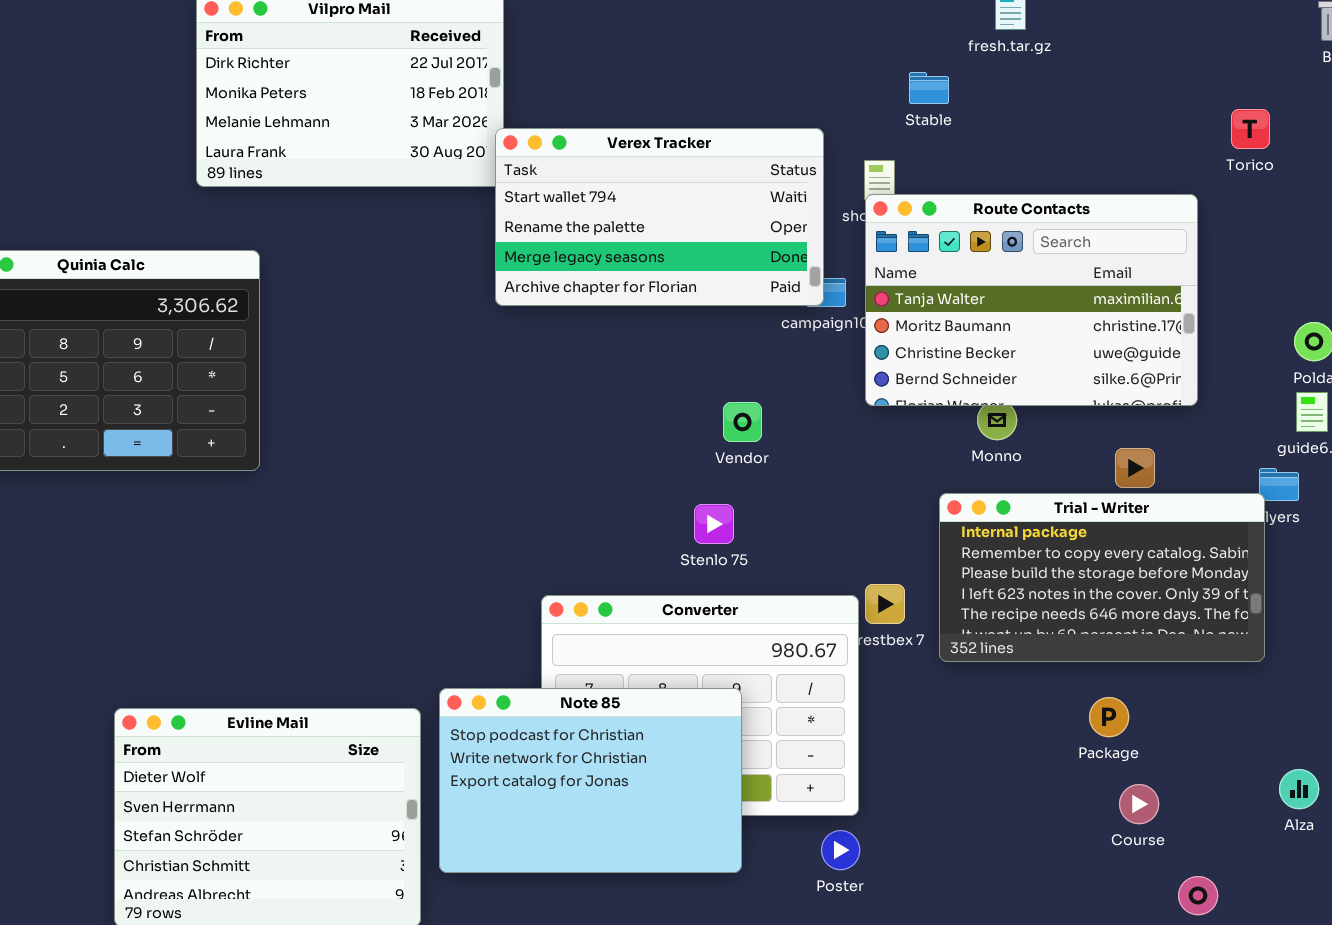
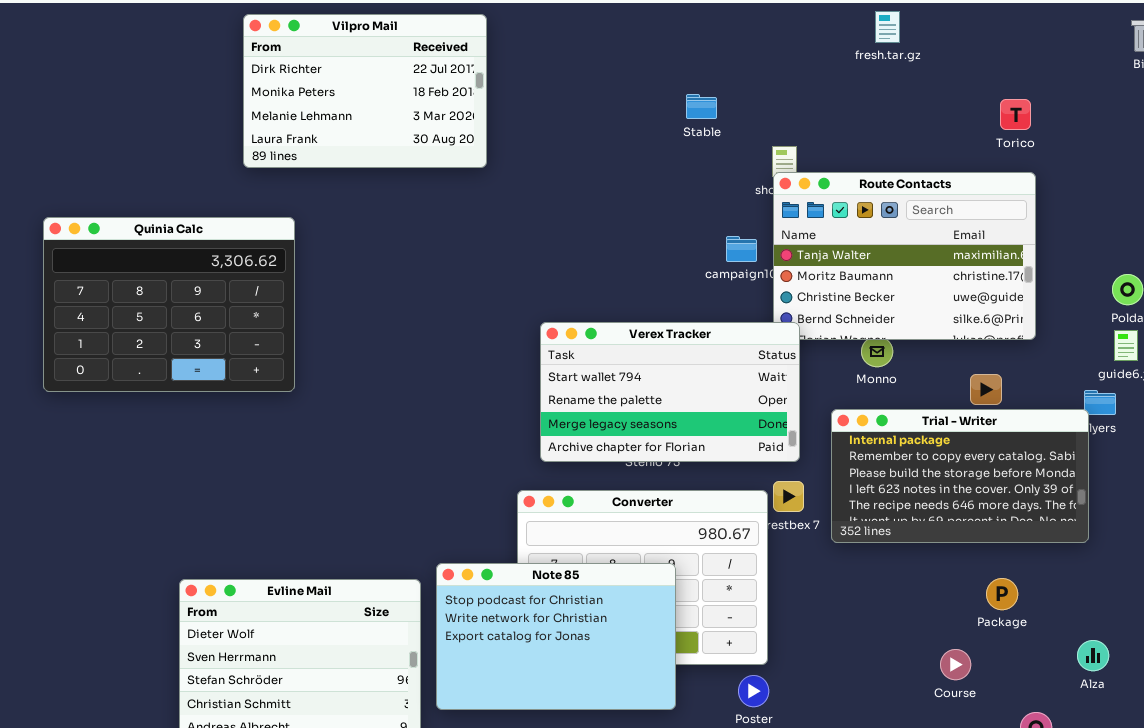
Stable: [909,72,949,104] -> [686,94,717,119], moved
Torico: [1231,109,1270,149] -> [1000,99,1031,130], moved
Verex Tracker: [495,128,824,306] -> [540,322,800,462], moved
Package: [1089,697,1129,737] -> [986,578,1018,610], moved
Alza: [1279,769,1319,809] -> [1077,640,1109,671], moved
Course: [1119,784,1159,824] -> [940,649,971,680], moved

